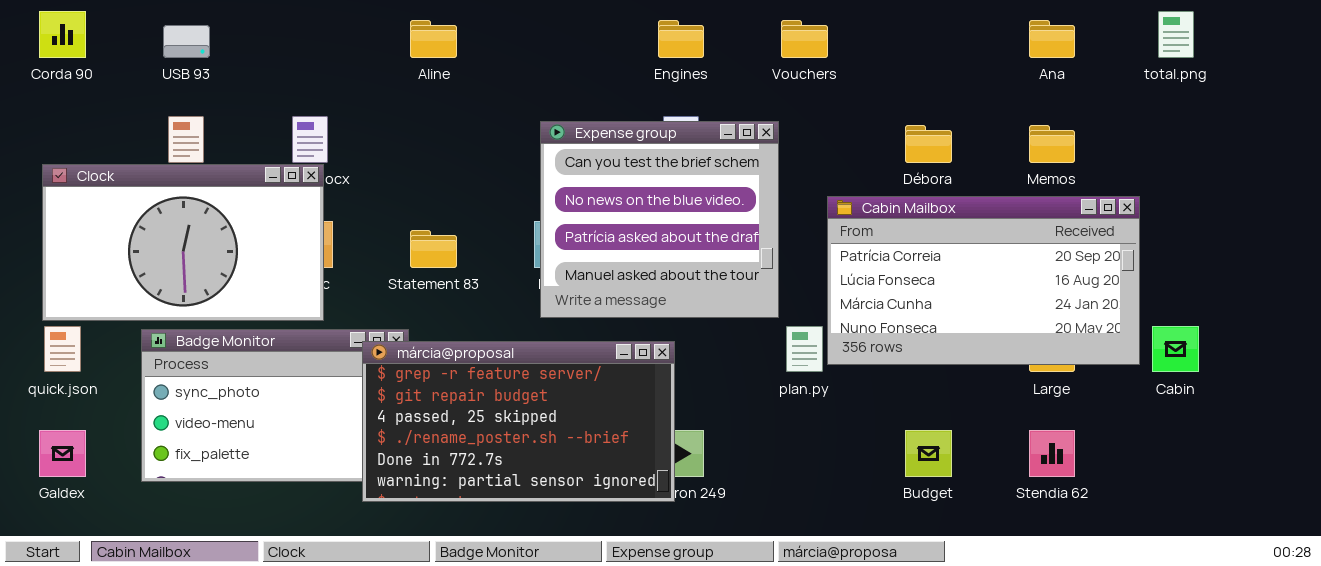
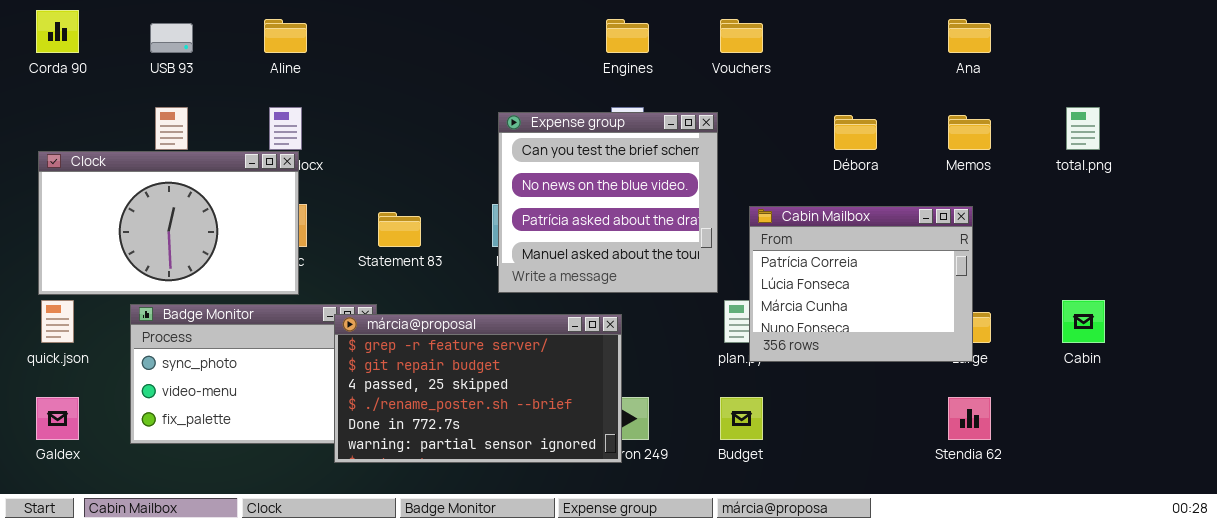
total.png: [1158,11,1194,58] -> [1066,107,1100,150], moved
Aline: [410,20,457,58] -> [264,19,307,53], moved
Cabin Mailbox: [827,196,1140,365] -> [749,206,973,362], moved, resized
Budget: [905,430,952,477] -> [720,397,763,440], moved

